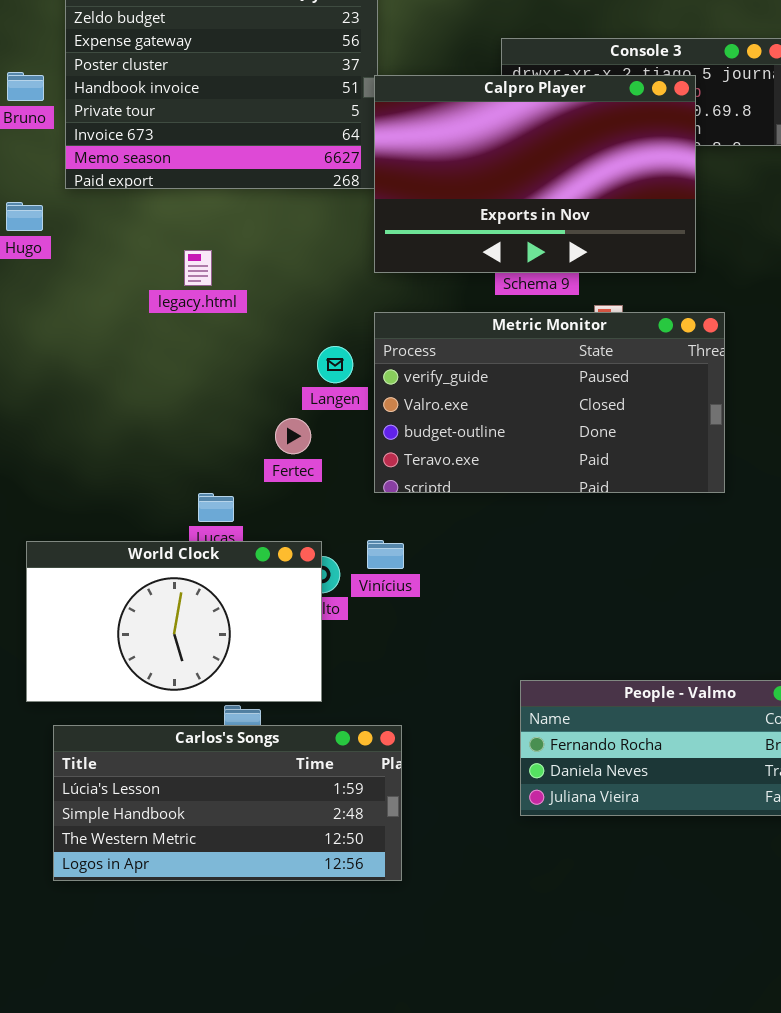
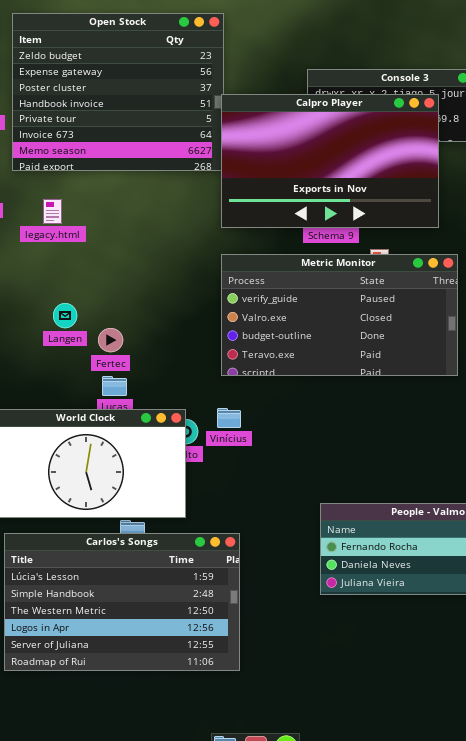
legacy.html: [184,250,212,286] -> [43,199,62,224], moved
Langen: [317,346,353,383] -> [53,303,77,328], moved
Fertec: [275,418,311,454] -> [98,328,123,352], moved
Carlos's Songs: [53,725,402,881] -> [4,533,240,671], resized

